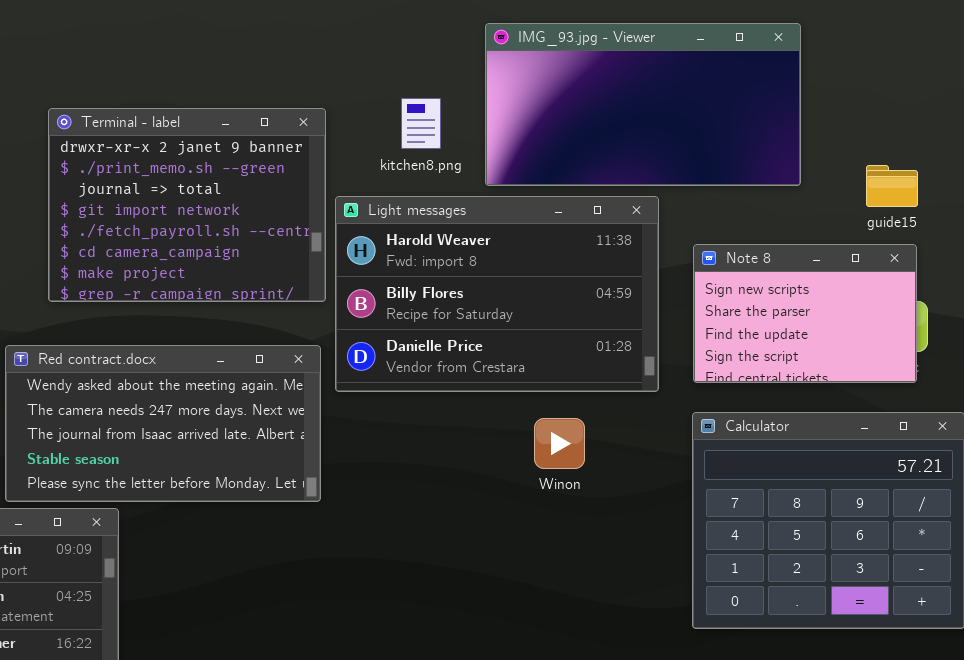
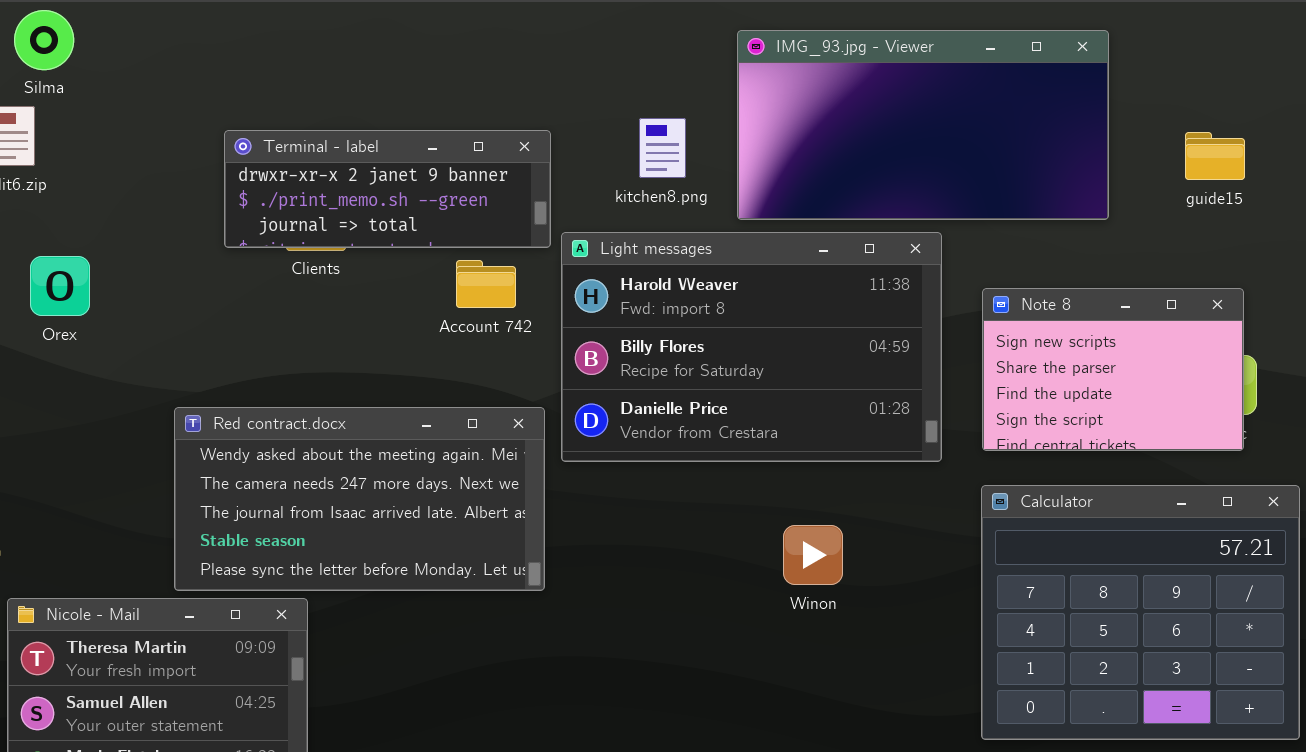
Terminal - label: [48,108,326,302] -> [224,130,551,248], resized
guide15: [866,165,918,207] -> [1185,132,1245,180], moved
Winon: [534,418,585,469] -> [783,525,843,585], moved

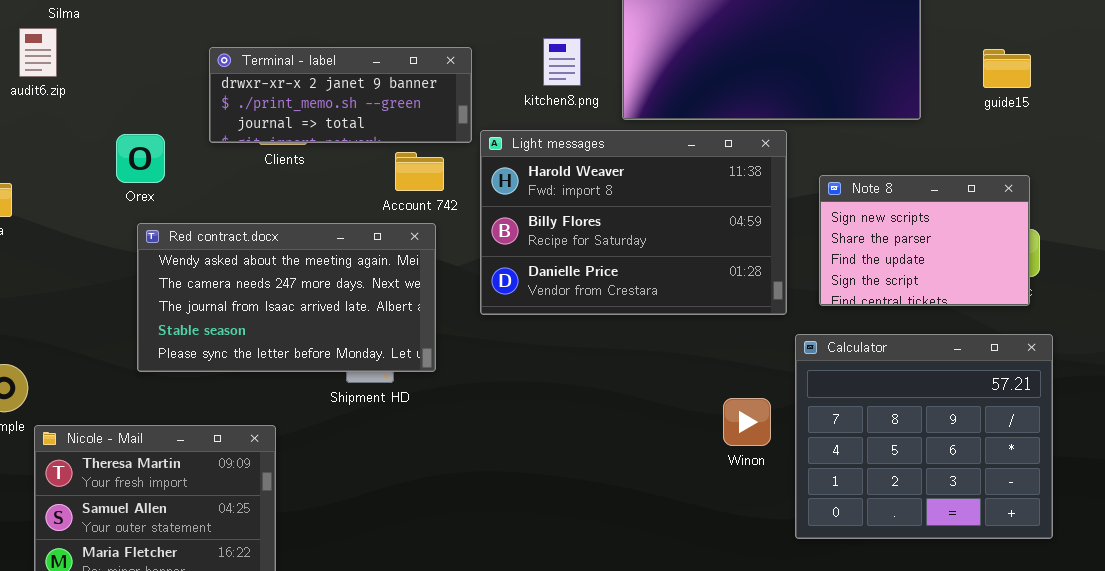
Orex: [30,256,90,316] -> [116,134,165,183], moved
Red contract.docx: [174,407,545,591] -> [137,223,436,372], moved
Calculator: [981,485,1300,740] -> [795,334,1053,539], moved
Winon: [783,525,843,585] -> [723,398,771,446], moved

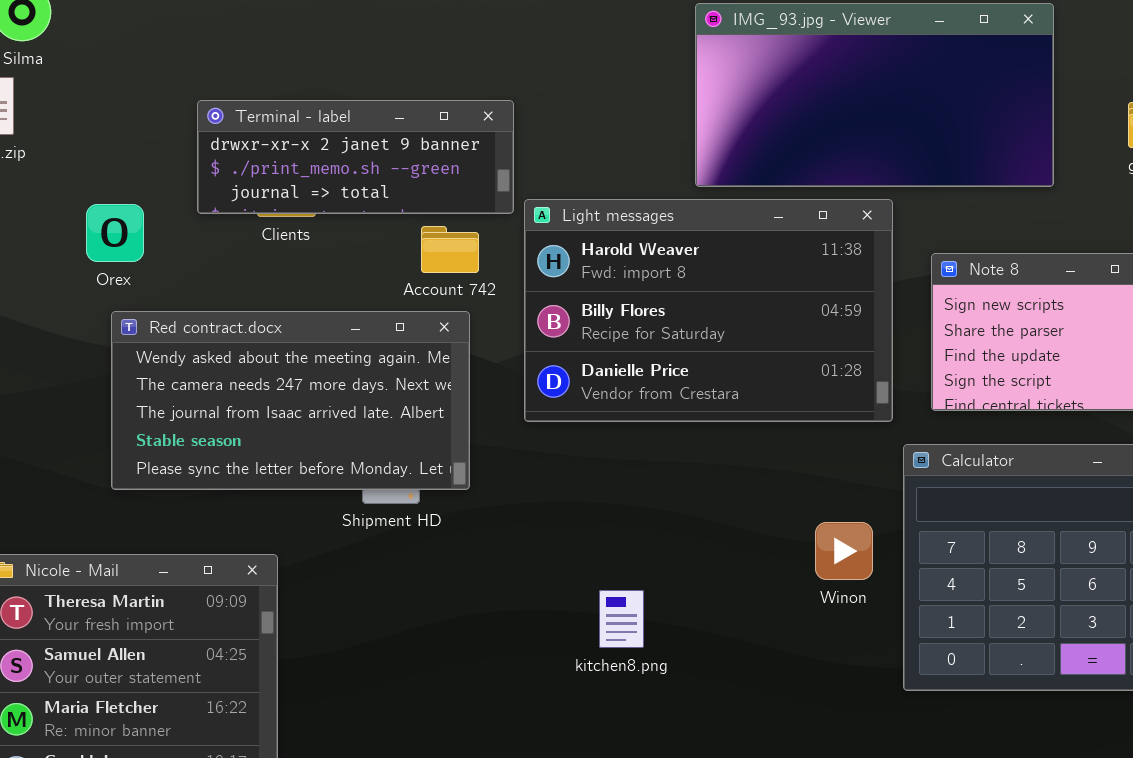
kitchen8.png: [543,38,581,86] -> [599,590,644,648], moved

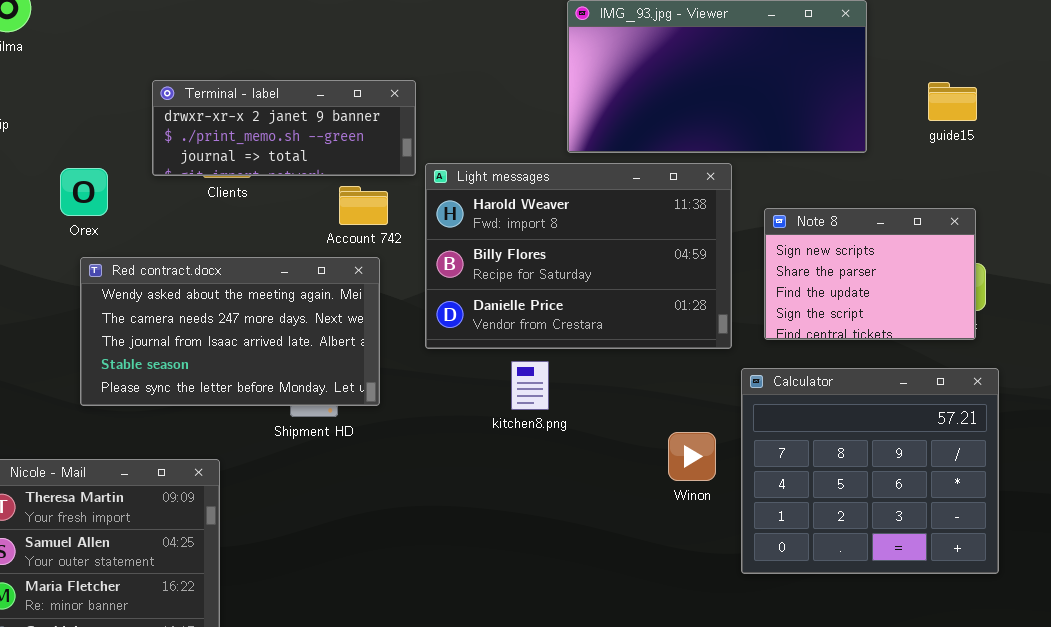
kitchen8.png: [599,590,644,648] -> [511,361,549,410], moved

